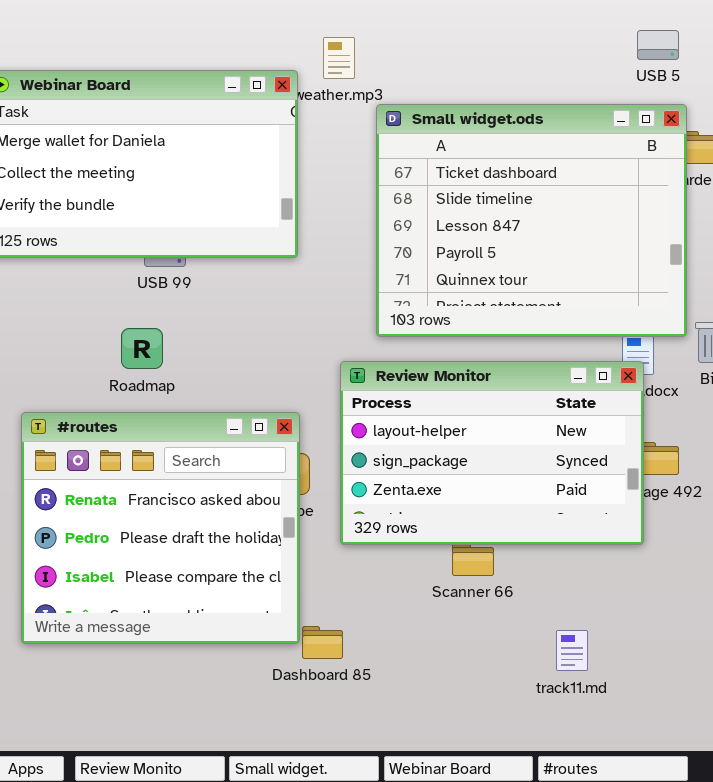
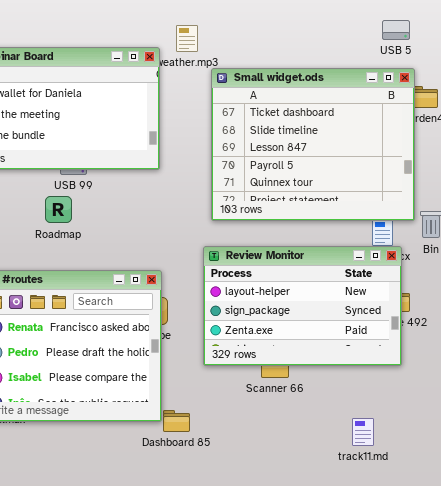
Roadmap: [121,328,163,369] -> [45,196,72,223], moved
Review Monitor: [340,361,644,545] -> [203,246,402,366], moved
track11.md: [556,630,588,671] -> [352,418,374,446], moved

